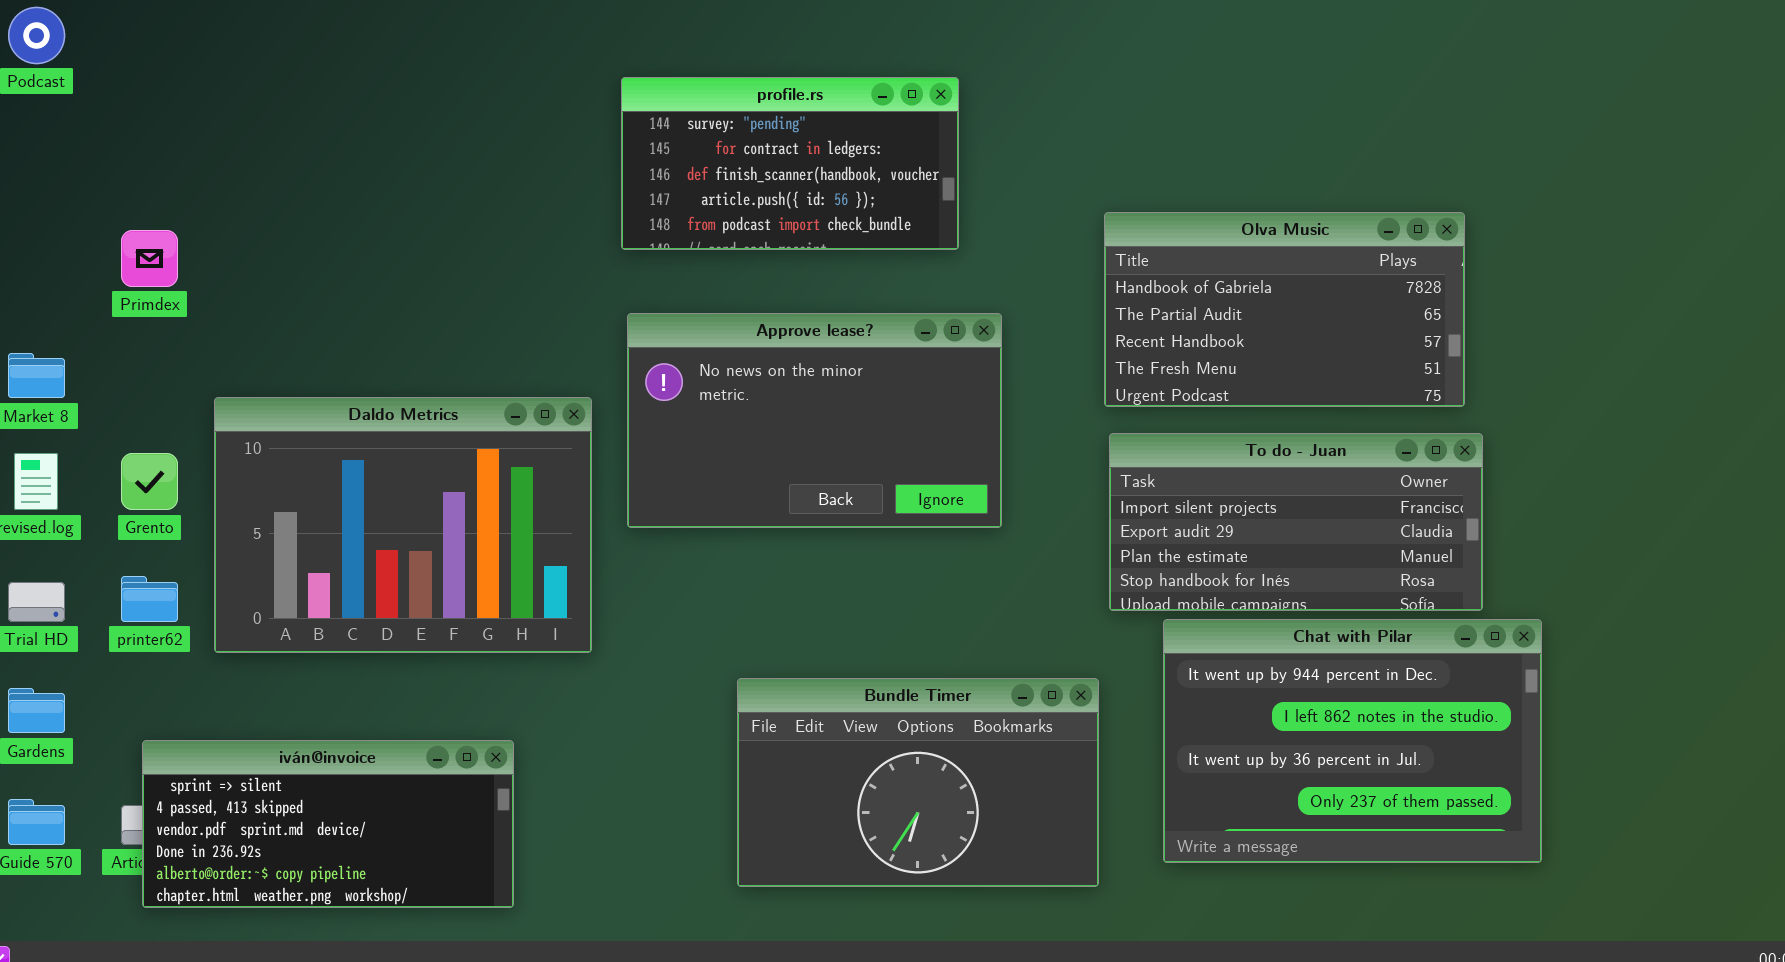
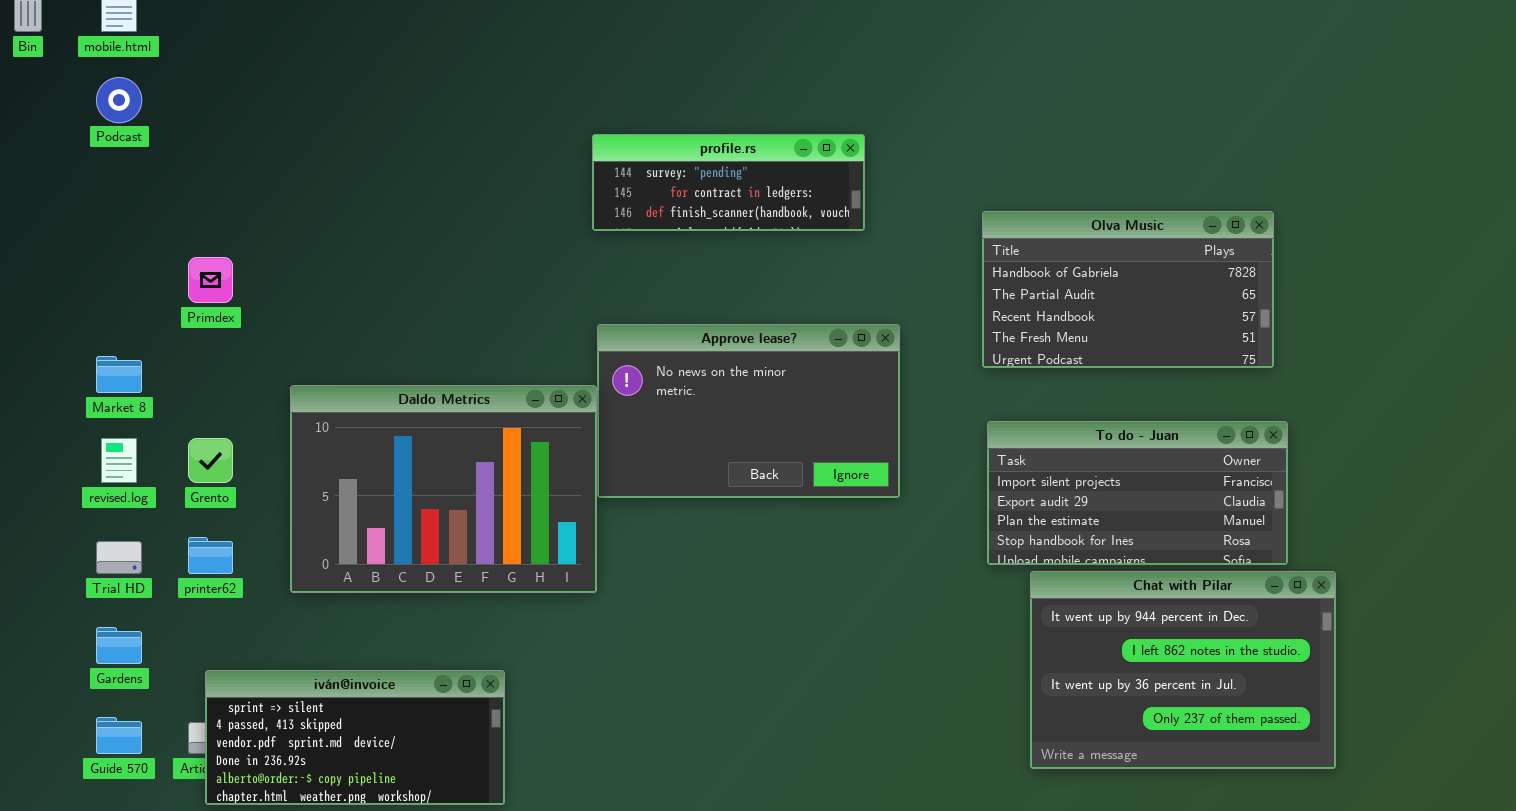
profile.rs: [621,77,959,250] -> [592,134,865,231], resized
Olva Music: [1104,212,1465,407] -> [982,211,1274,368], moved
Daldo Metrics: [214,397,592,653] -> [290,385,597,593], moved
Bundle Timer: [737,678,1099,887] -> none, closed

